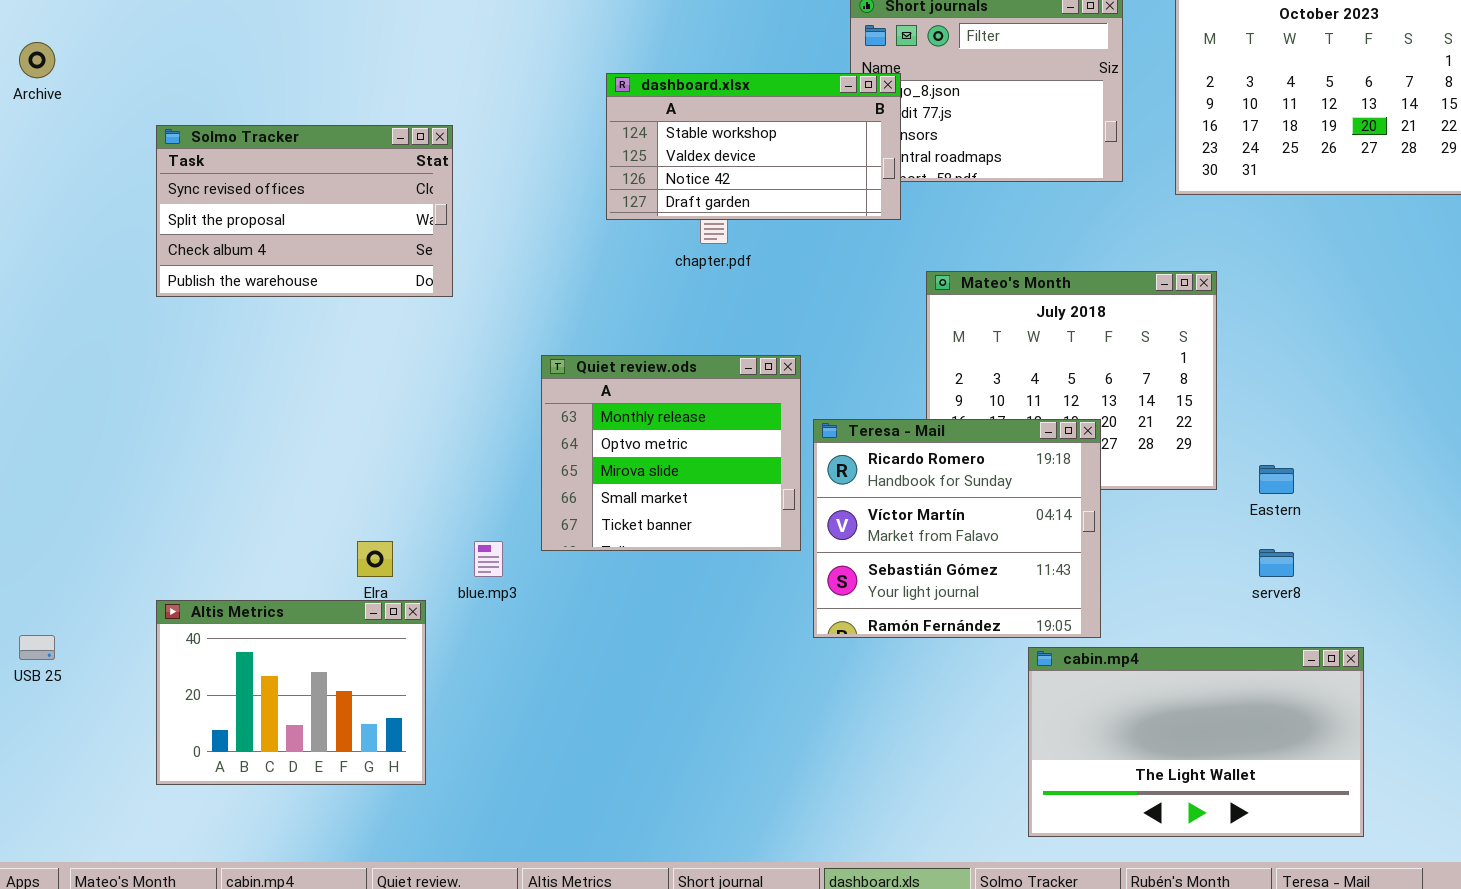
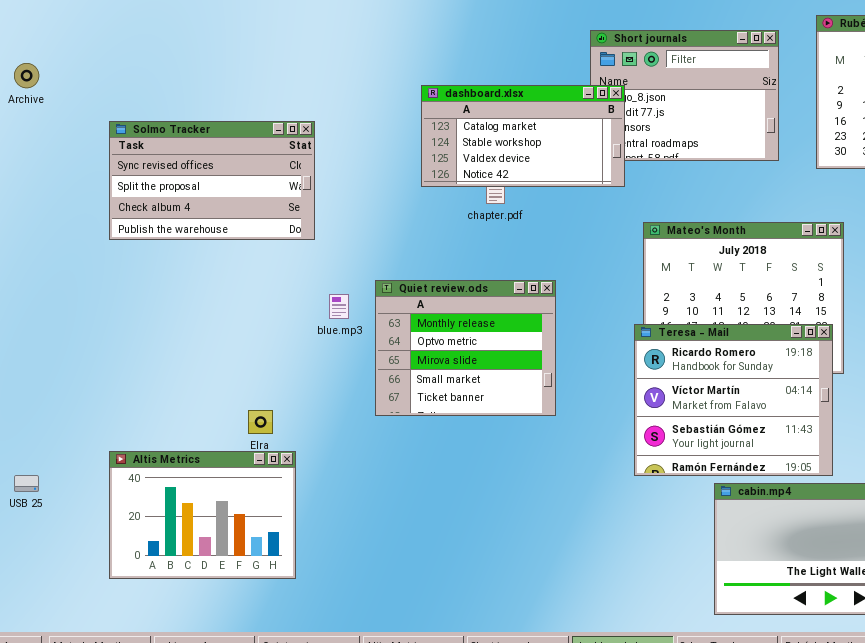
dashboard.xlsx: [606,73,901,220] -> [421,85,625,187], scrolled up 1 row
Teresa - Mail: [813,419,1101,638] -> [634,324,833,476], moved
blue.mp3: [474,541,503,577] -> [329,294,349,319], moved

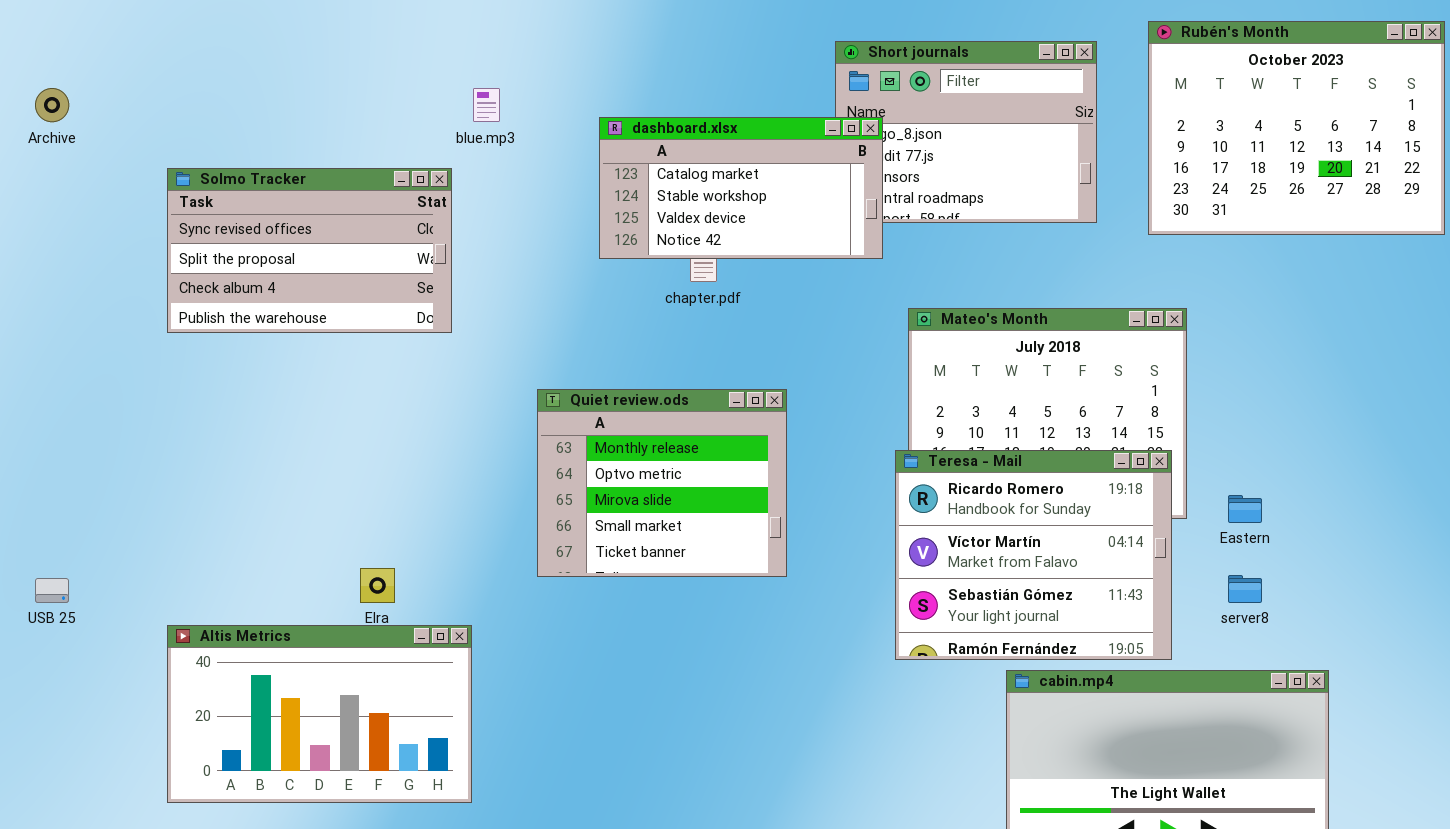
blue.mp3: [329,294,349,319] -> [473,88,500,122], moved
Altis Metrics: [109,451,296,579] -> [167,625,472,803], resized
USB 25: [14,475,39,492] -> [35,578,69,603], moved

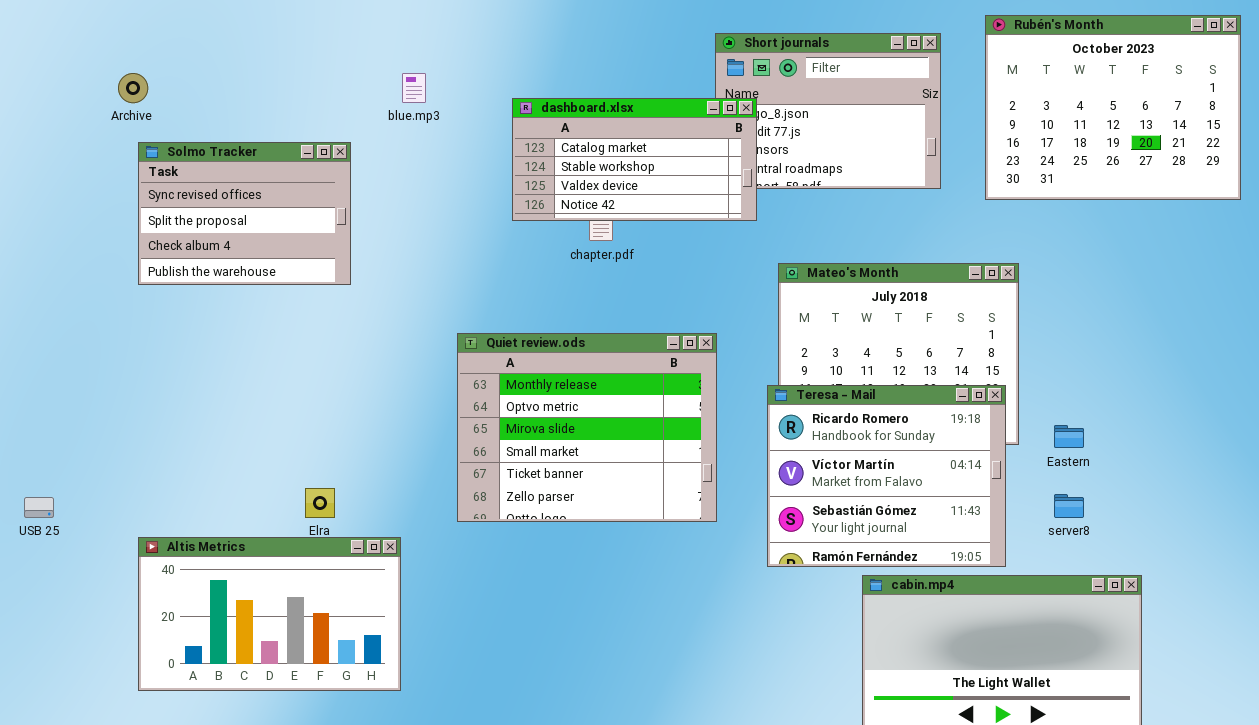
Archive: [35,88,69,122] -> [118,73,148,103], moved
Solmo Tracker: [167,168,452,333] -> [138,142,351,285], resized
Quiet review.ods: [537,389,787,577] -> [457,333,717,522], resized

